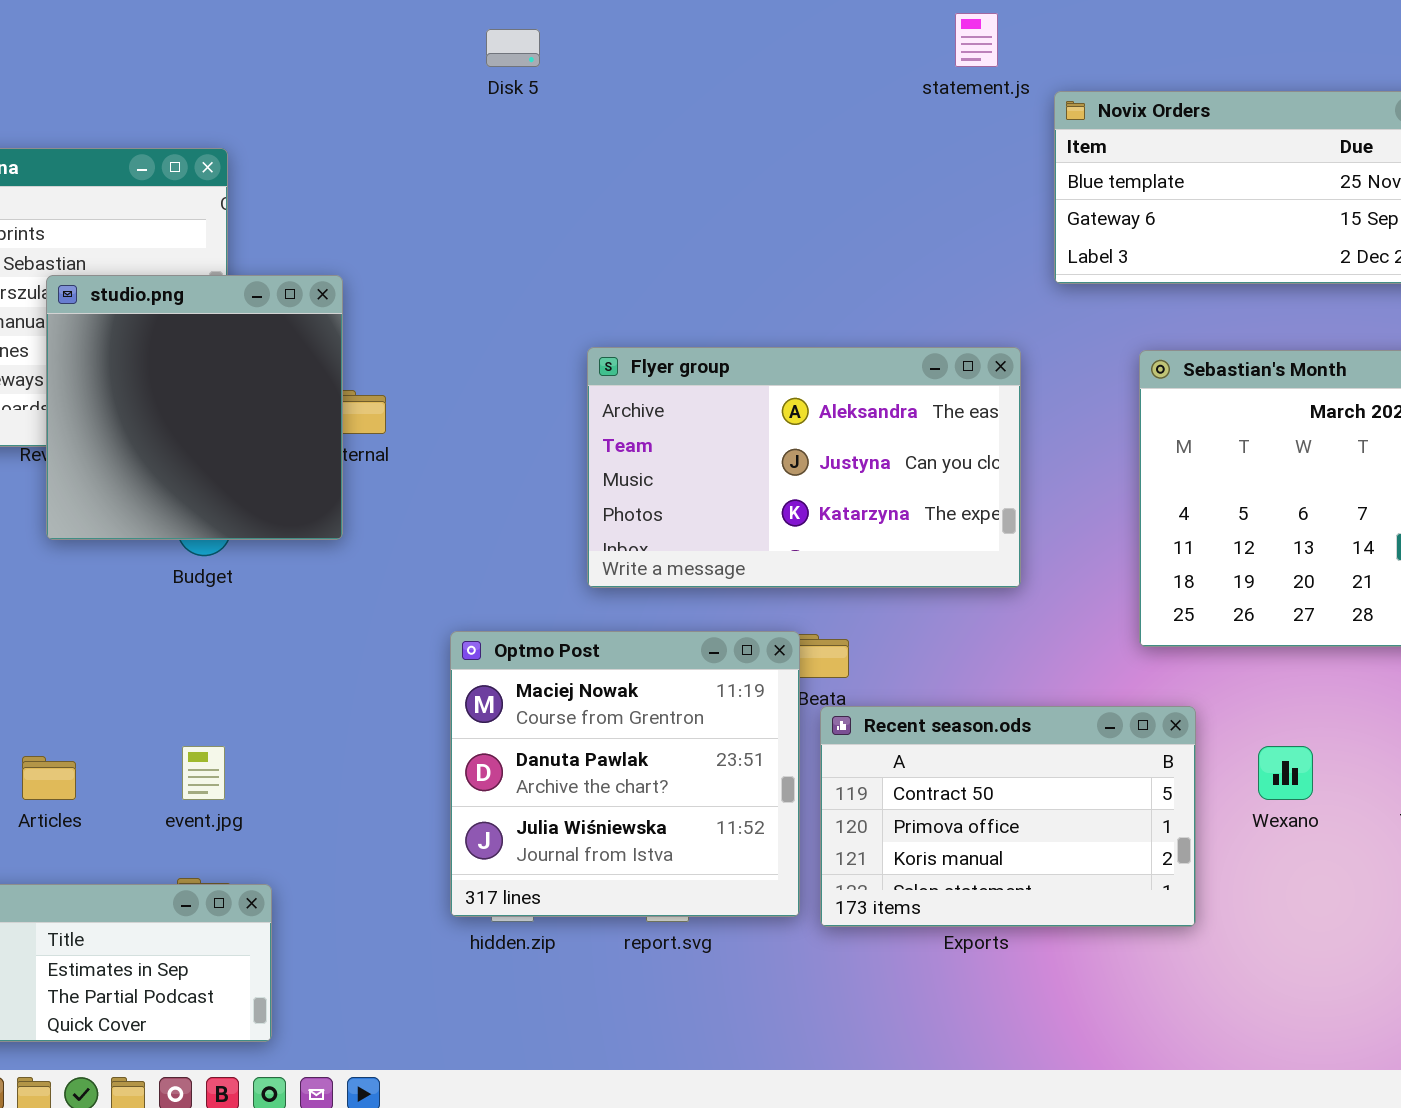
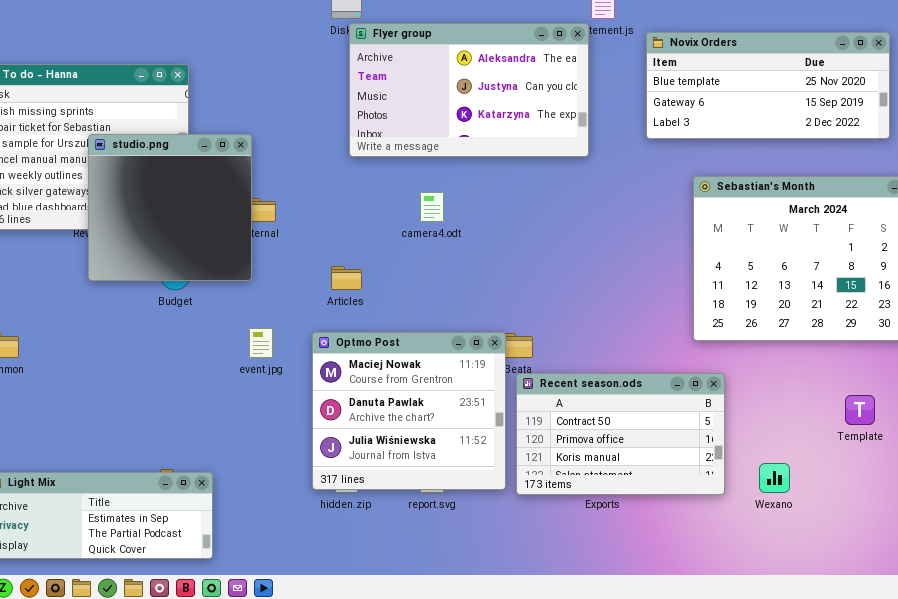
Flyer group: [587,347,1021,588] -> [349,23,589,157], moved
event.jpg: [182,746,225,800] -> [249,328,273,358], moved
Wexano: [1258,746,1313,800] -> [759,463,790,493], moved
Articles: [22,756,76,800] -> [331,266,362,290], moved

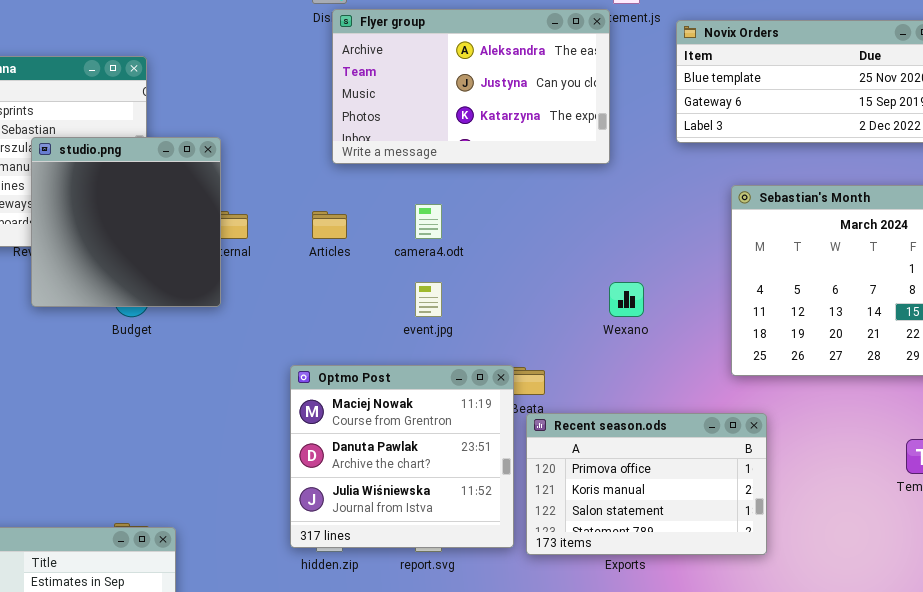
Articles: [331,266,362,290] -> [312,211,347,239], moved
event.jpg: [249,328,273,358] -> [415,282,442,317], moved
Recent season.ods: [516,373,725,495] -> [526,413,767,555], scrolled down 1 row
Wexano: [759,463,790,493] -> [609,282,644,317], moved

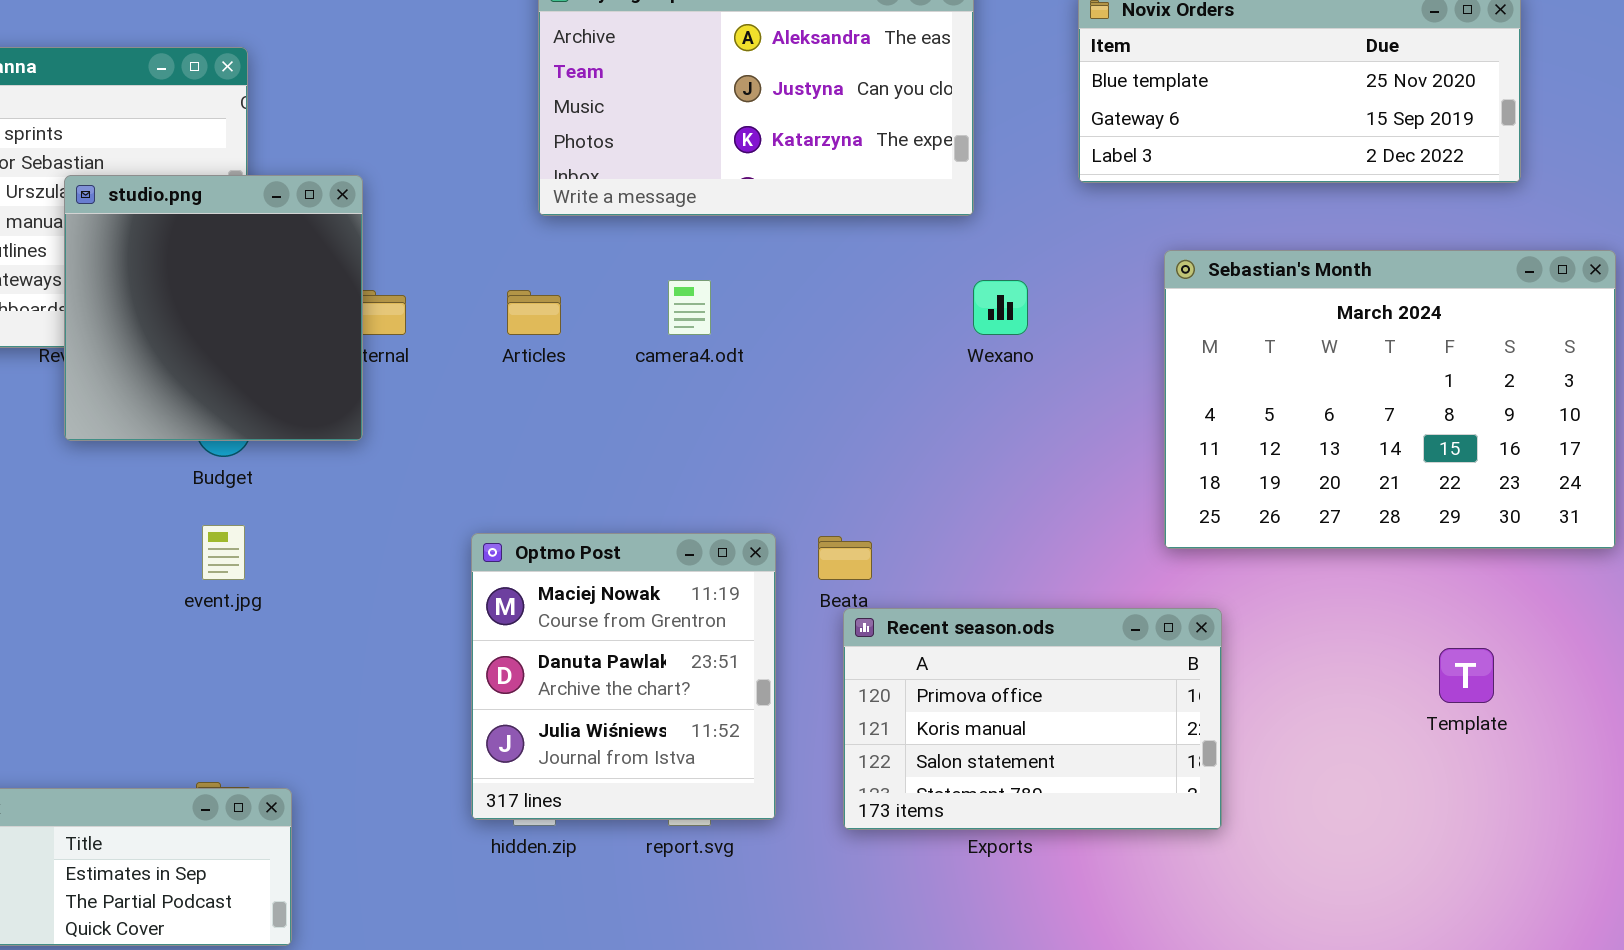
event.jpg: [415,282,442,317] -> [202,525,245,580], moved
Wexano: [609,282,644,317] -> [973,280,1028,335], moved
Optmo Post: [290,365,514,548] -> [471,533,776,820], resized

